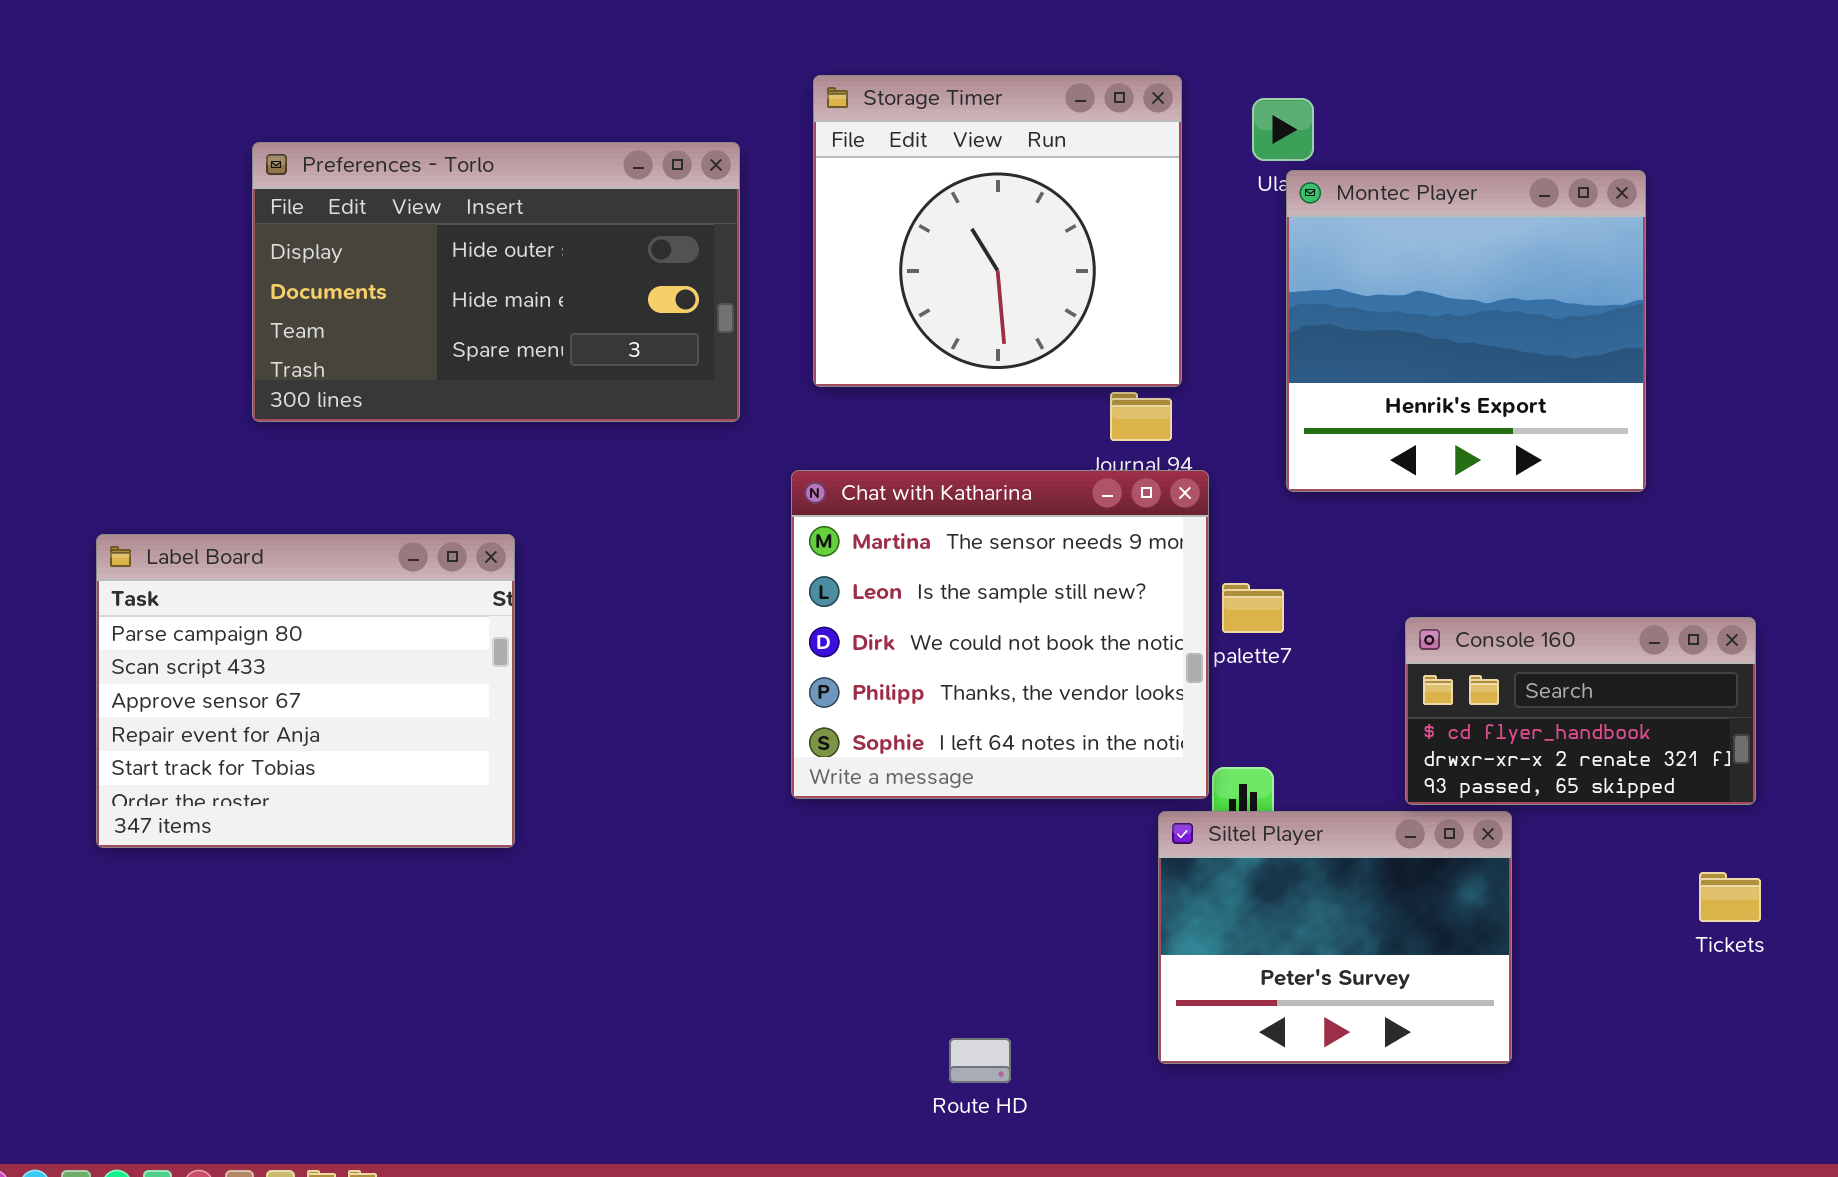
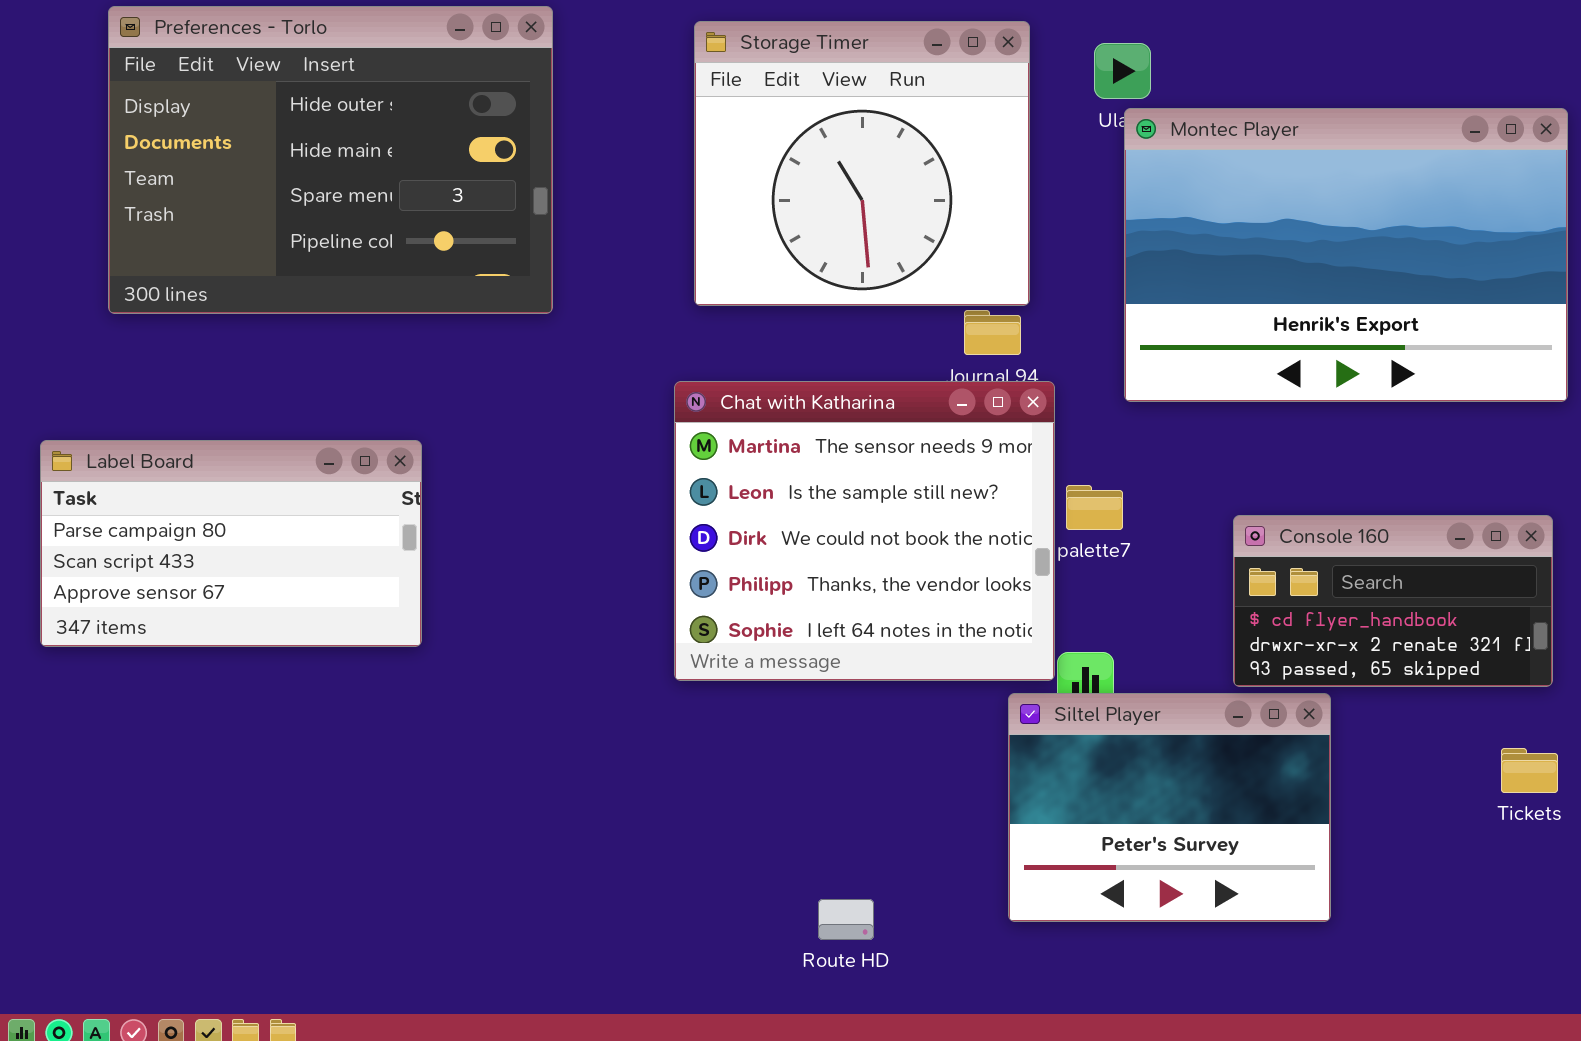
Preferences - Torlo: [252,142,740,422] -> [108,6,553,314], moved, resized
Montec Player: [1286,170,1646,492] -> [1124,108,1568,402], resized
Label Board: [96,534,515,848] -> [40,440,422,647], resized

